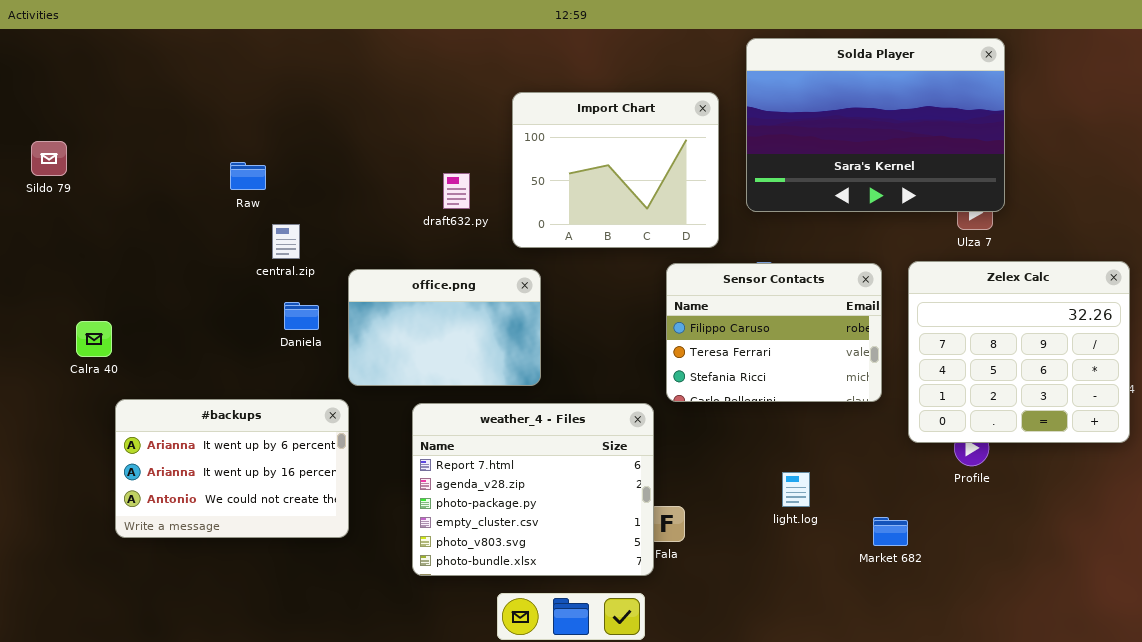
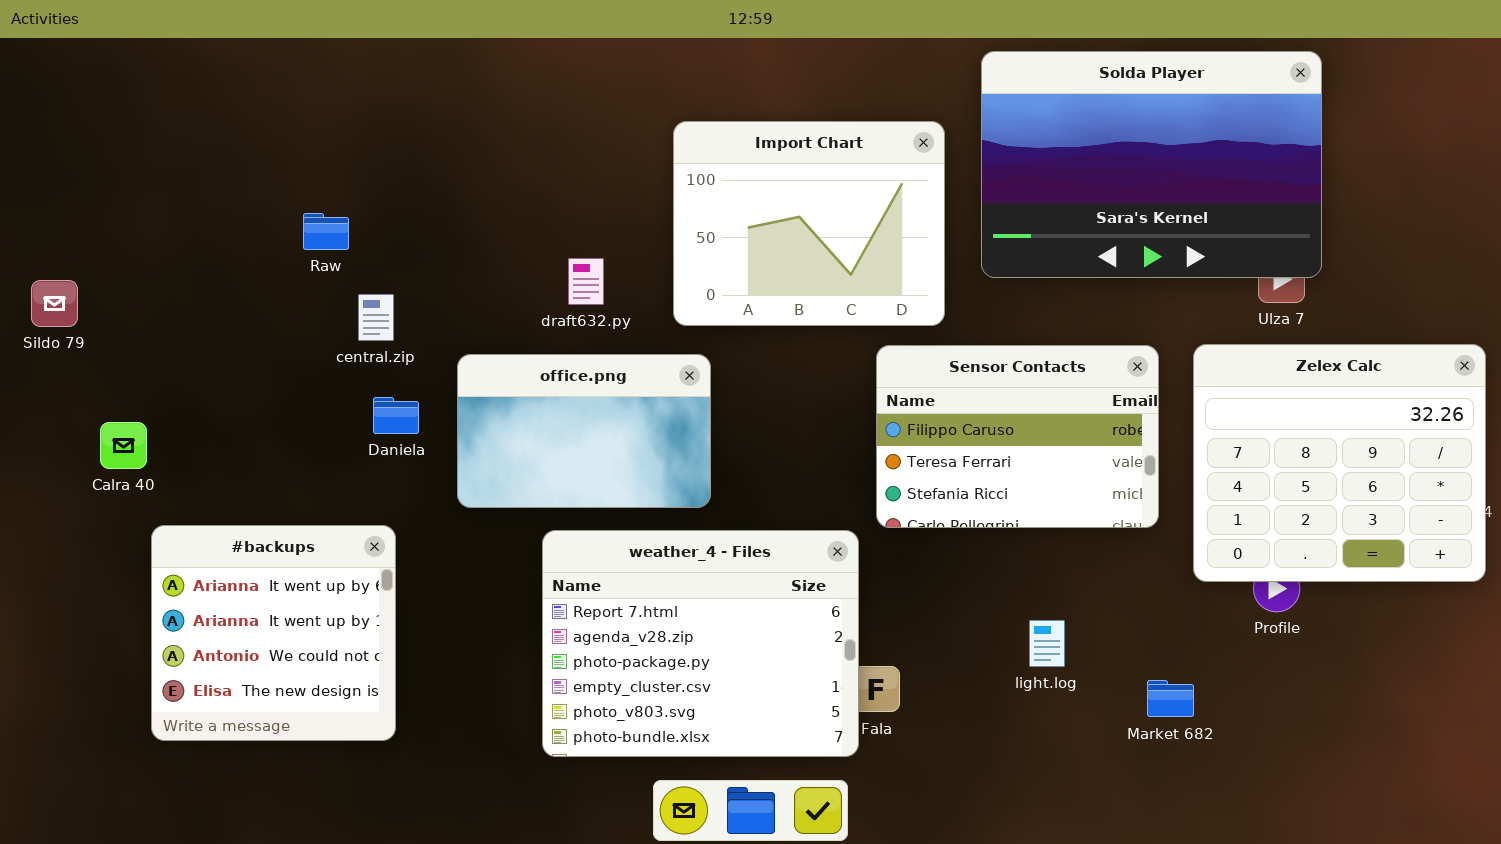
Sildo 79: [31,141,67,176] -> [31,280,78,327], moved
draft632.py: [443,173,470,209] -> [568,258,604,305], moved
#backups: [115,399,349,538] -> [151,525,396,741], resized

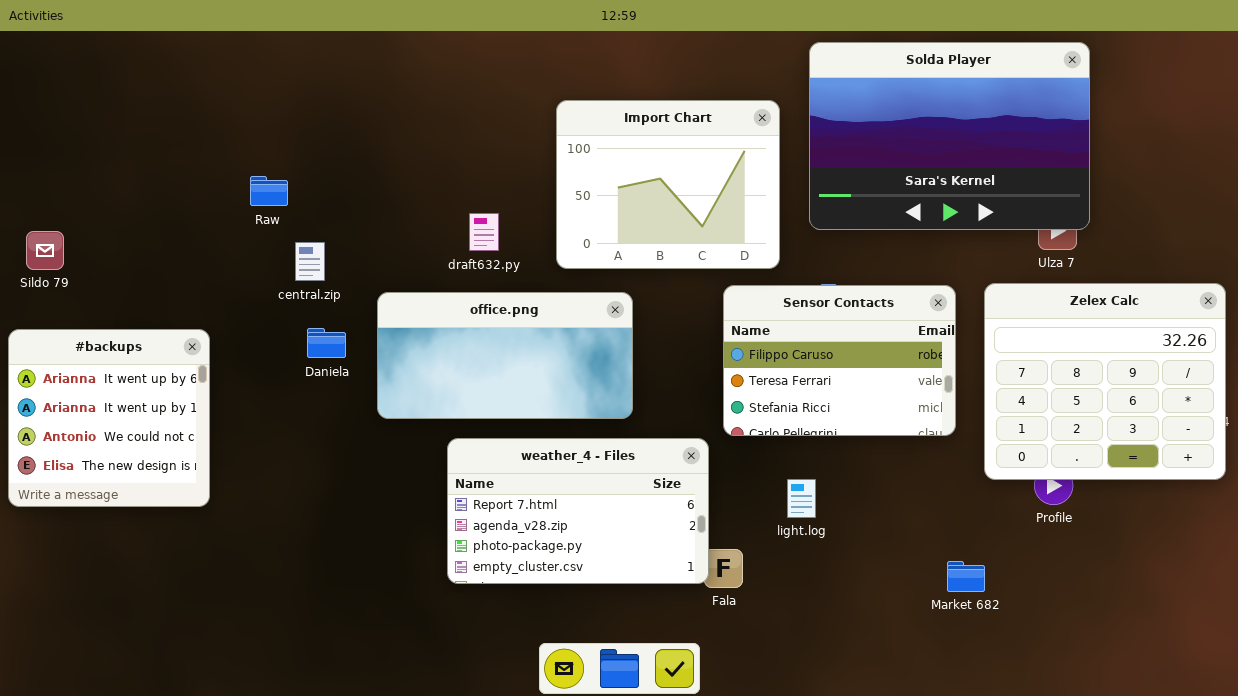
office.png: [457,354,711,508] -> [377,292,633,419], resized
#backups: [151,525,396,741] -> [8,329,210,507], moved
weather_4 - Files: [542,530,859,757] -> [447,438,709,584], resized
light.log: [1029,620,1065,667] -> [787,479,816,518], moved

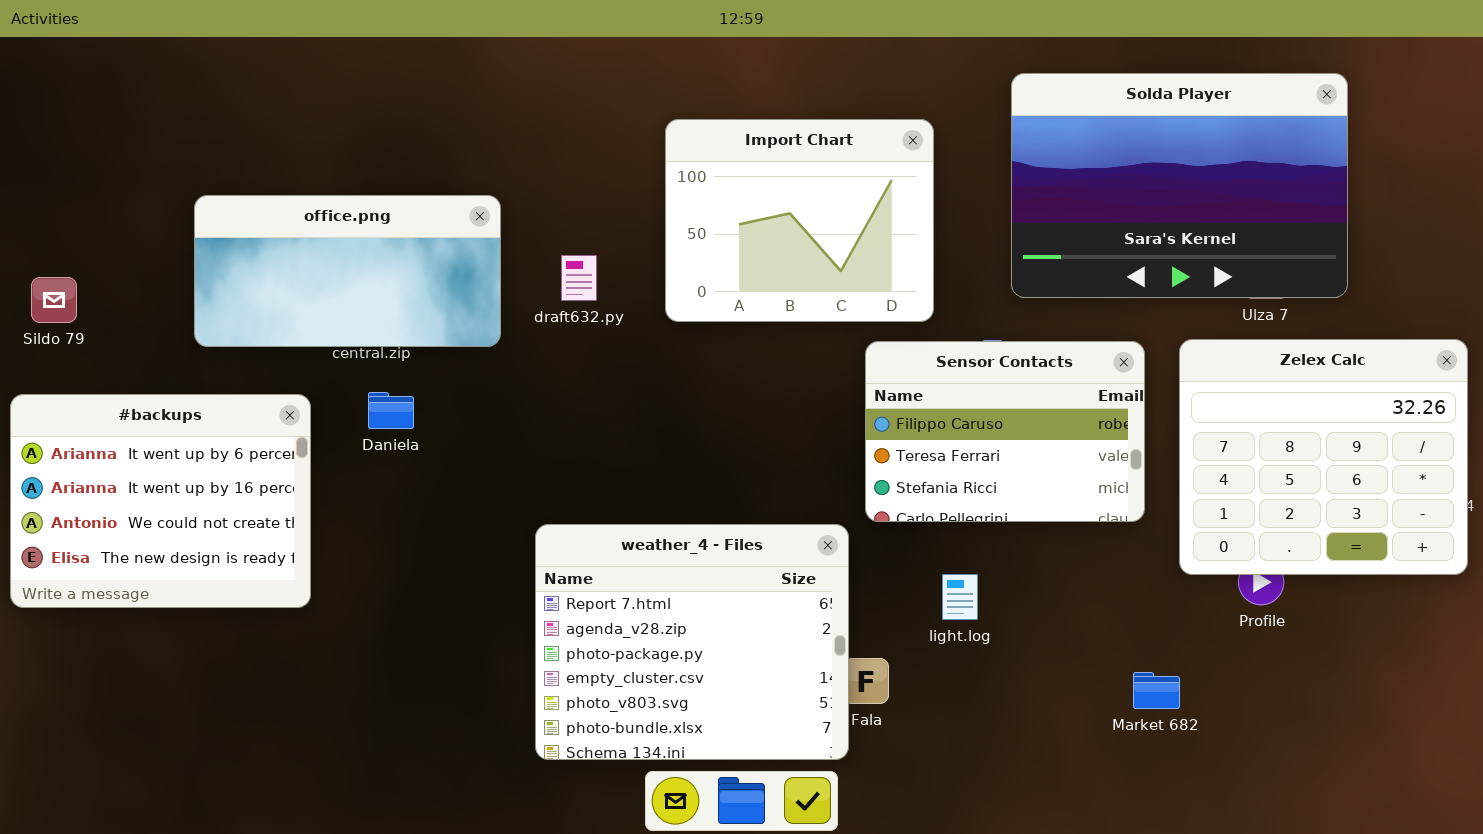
Solda Player: [809,42,1090,230] -> [1011,73,1348,298], moved
office.png: [377,292,633,419] -> [194,195,501,347], moved
#backups: [8,329,210,507] -> [10,394,311,608], resized
weather_4 - Files: [447,438,709,584] -> [535,524,849,760], resized

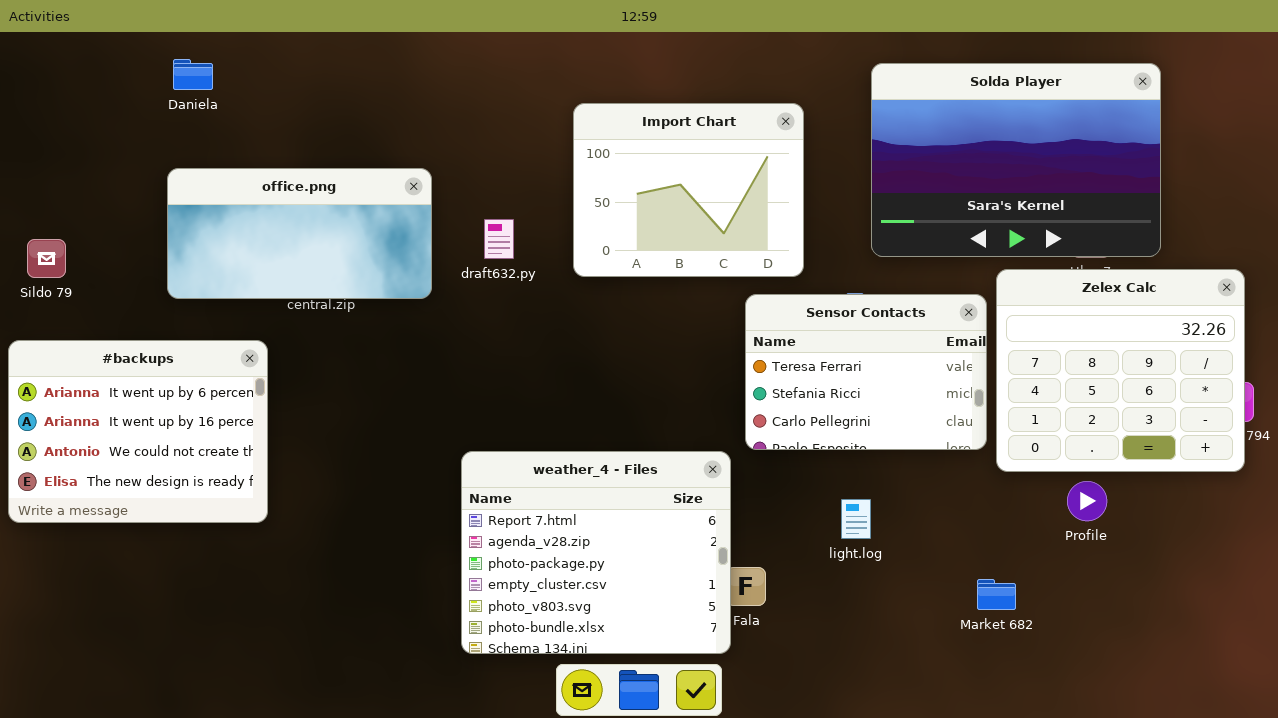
Zelex Calc: [1179,339,1468,575] -> [996,269,1245,472], moved
Sensor Contacts: [865,341,1145,522] -> [745,294,987,450], scrolled down 1 row
Daniela: [368,392,414,429] -> [173,59,213,90], moved
light.log: [942,574,978,620] -> [841,499,871,539], moved

